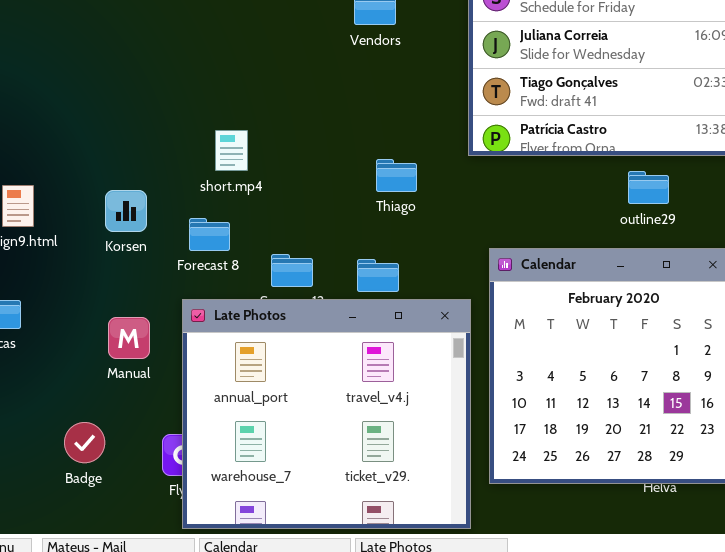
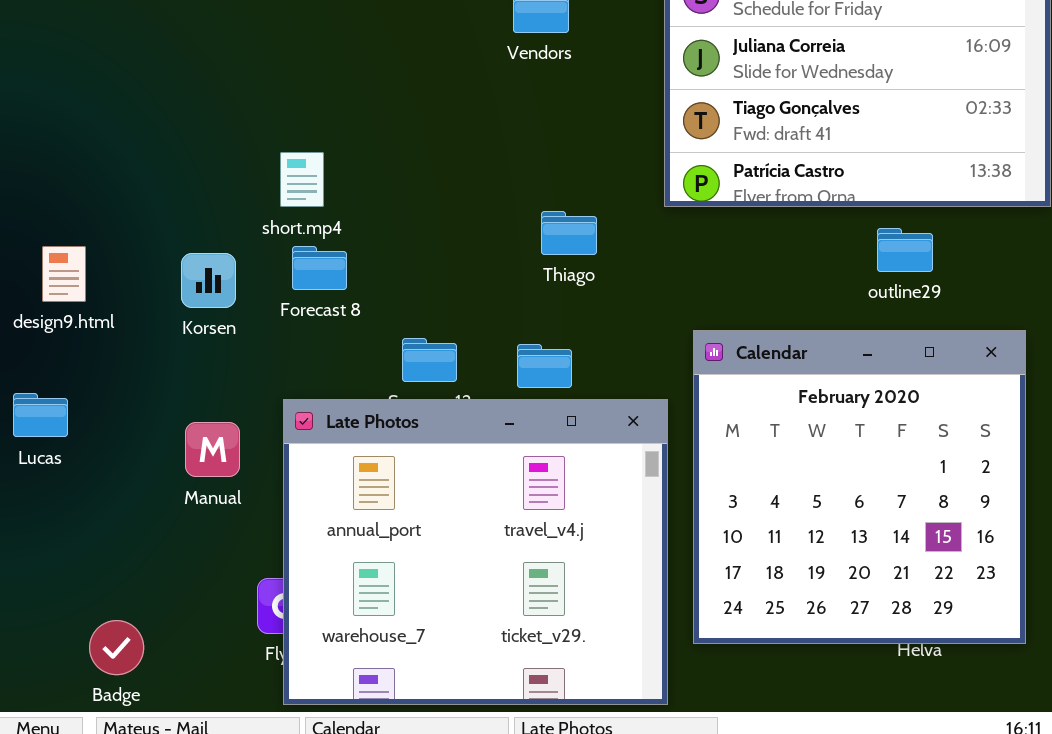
short.mp4: [215,130,248,171] -> [280,152,324,207], moved
Forecast 8: [189,218,230,251] -> [292,246,347,290], moved
Badge: [64,422,105,463] -> [89,620,144,675], moved

